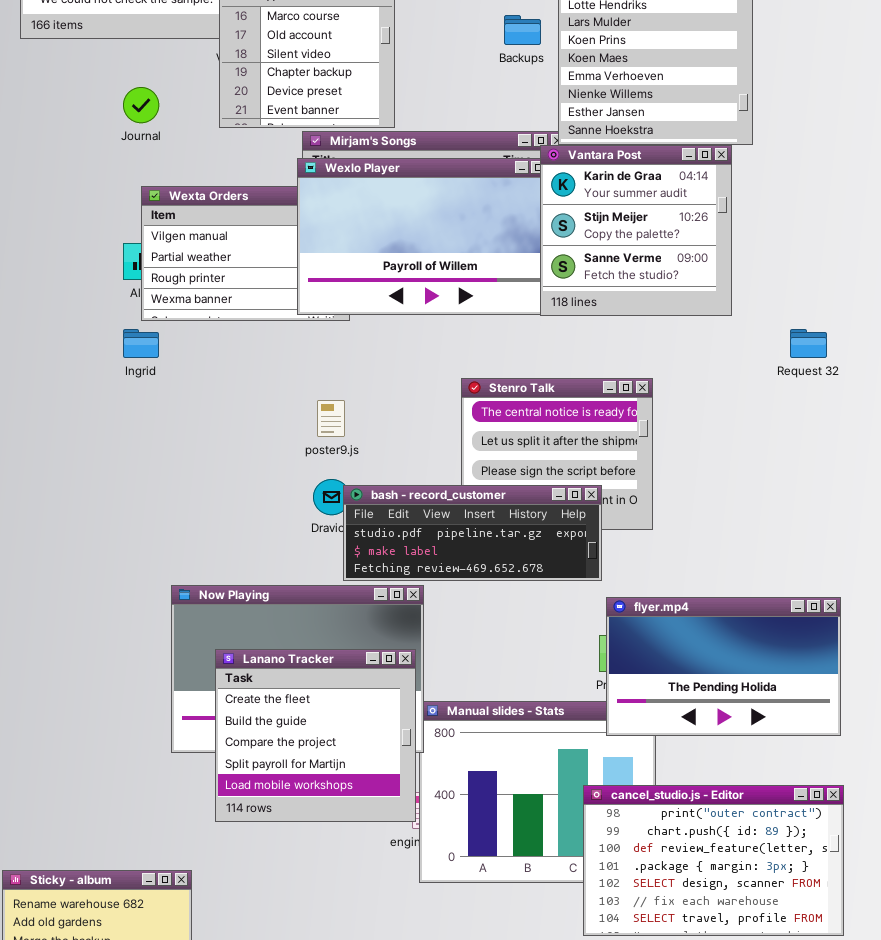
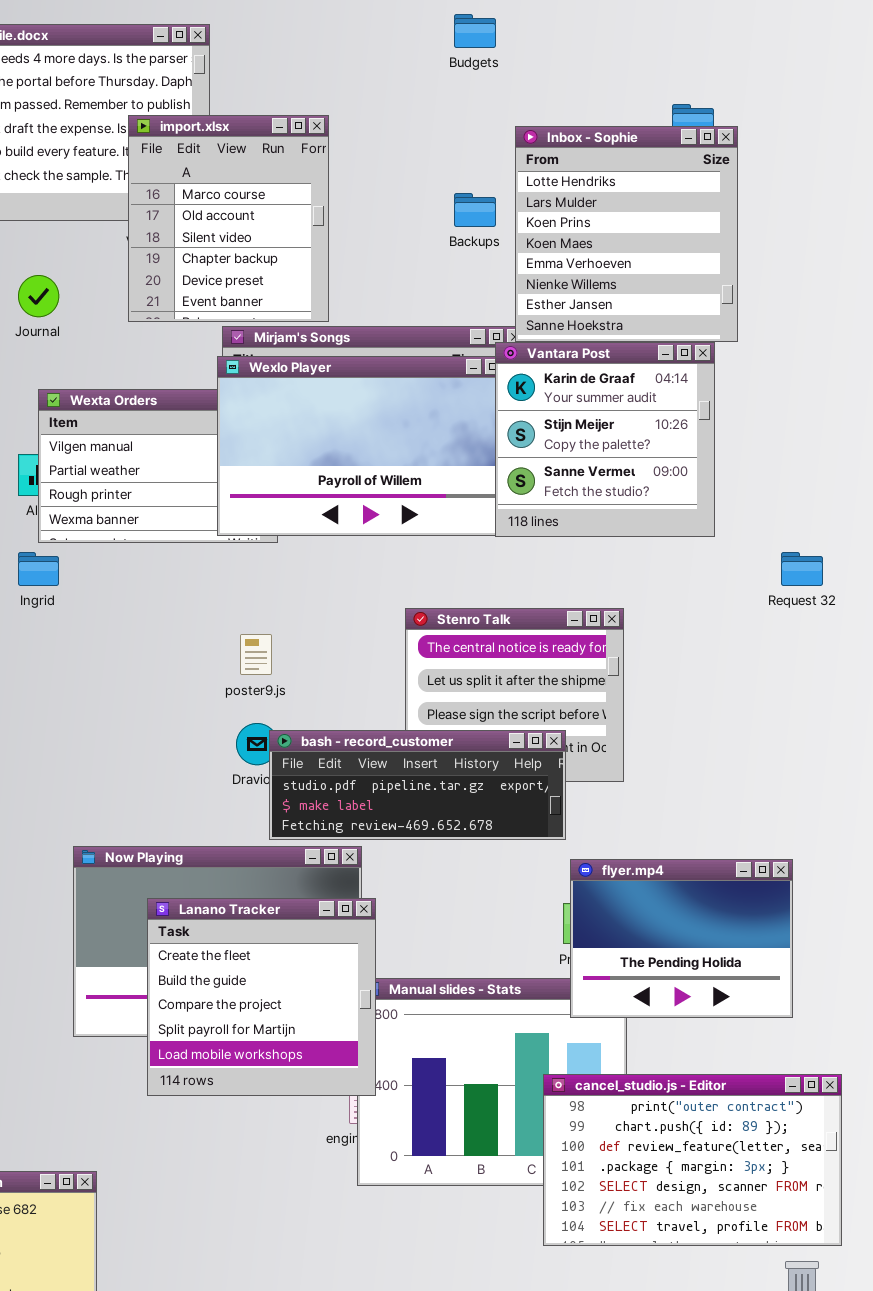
flyer.mp4: [606,597,841,736] -> [570,859,793,1018], resized
Lanano Tracker: [215,649,416,822] -> [147,898,376,1096], moved

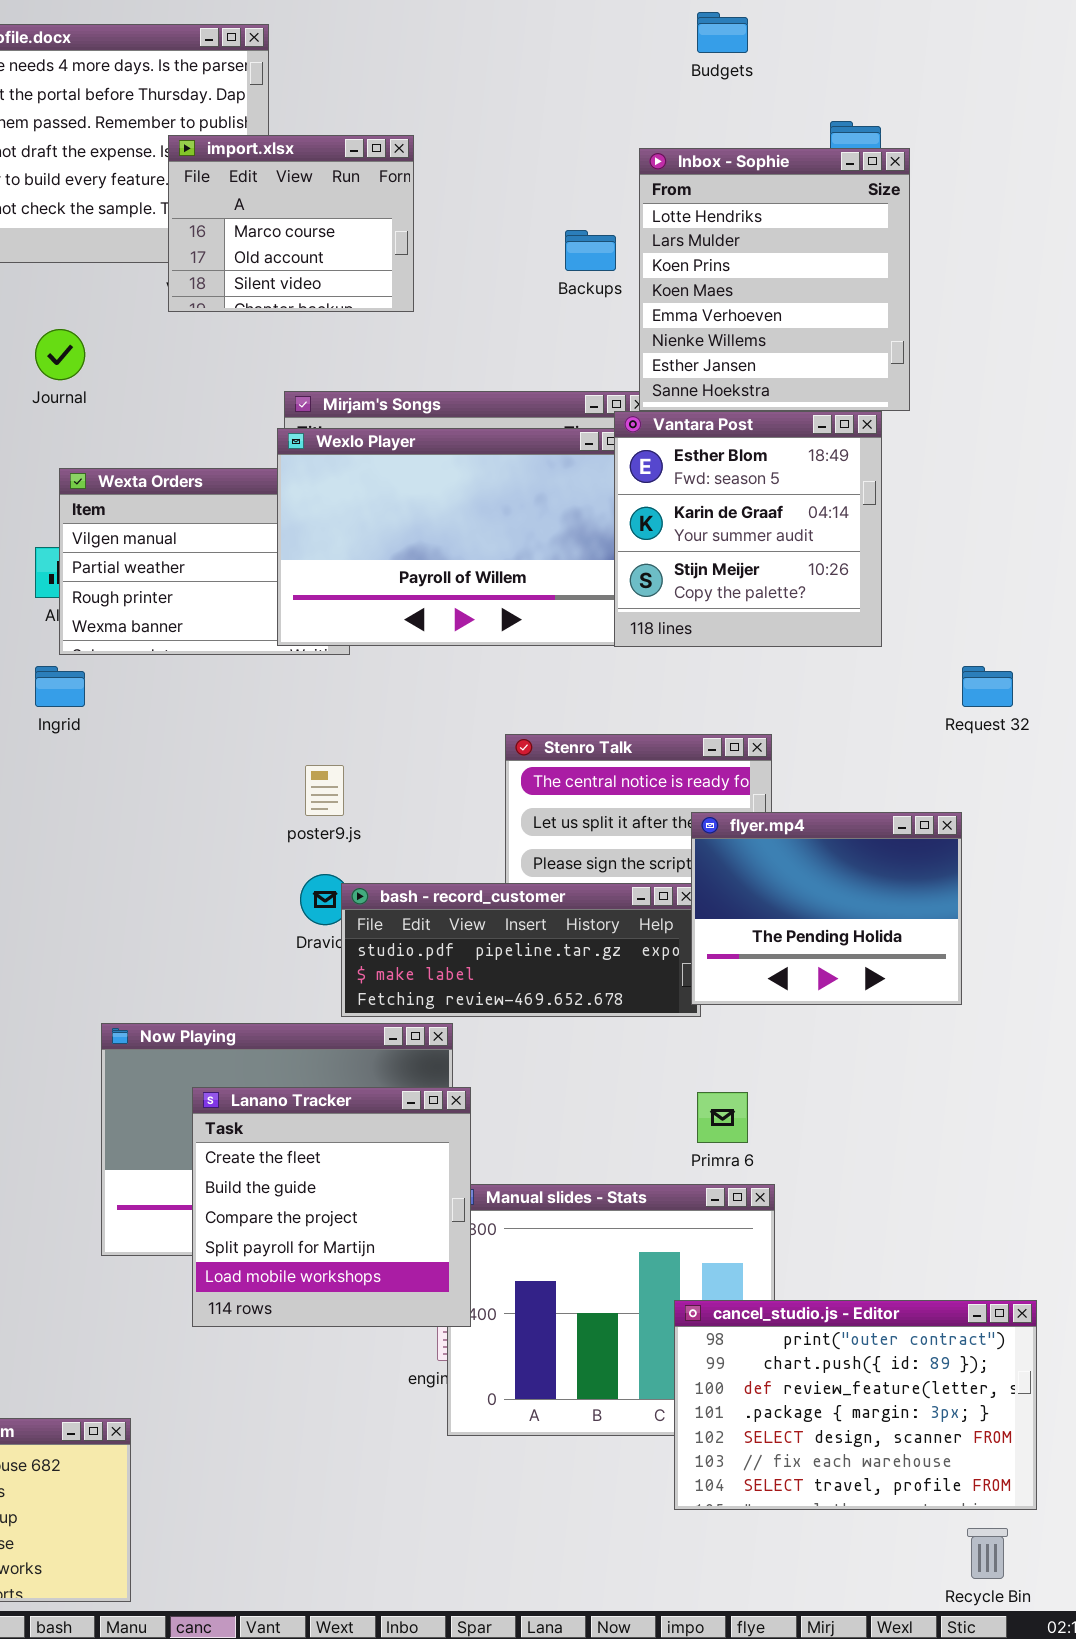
Budgets: [454,14,496,48] -> [697,12,748,53], moved
import.xlsx: [128,115,329,322] -> [168,135,414,312], resized
Vantara Post: [495,342,715,537] -> [614,411,882,647], scrolled up 1 row
flyer.mp4: [570,859,793,1018] -> [691,812,962,1005], moved

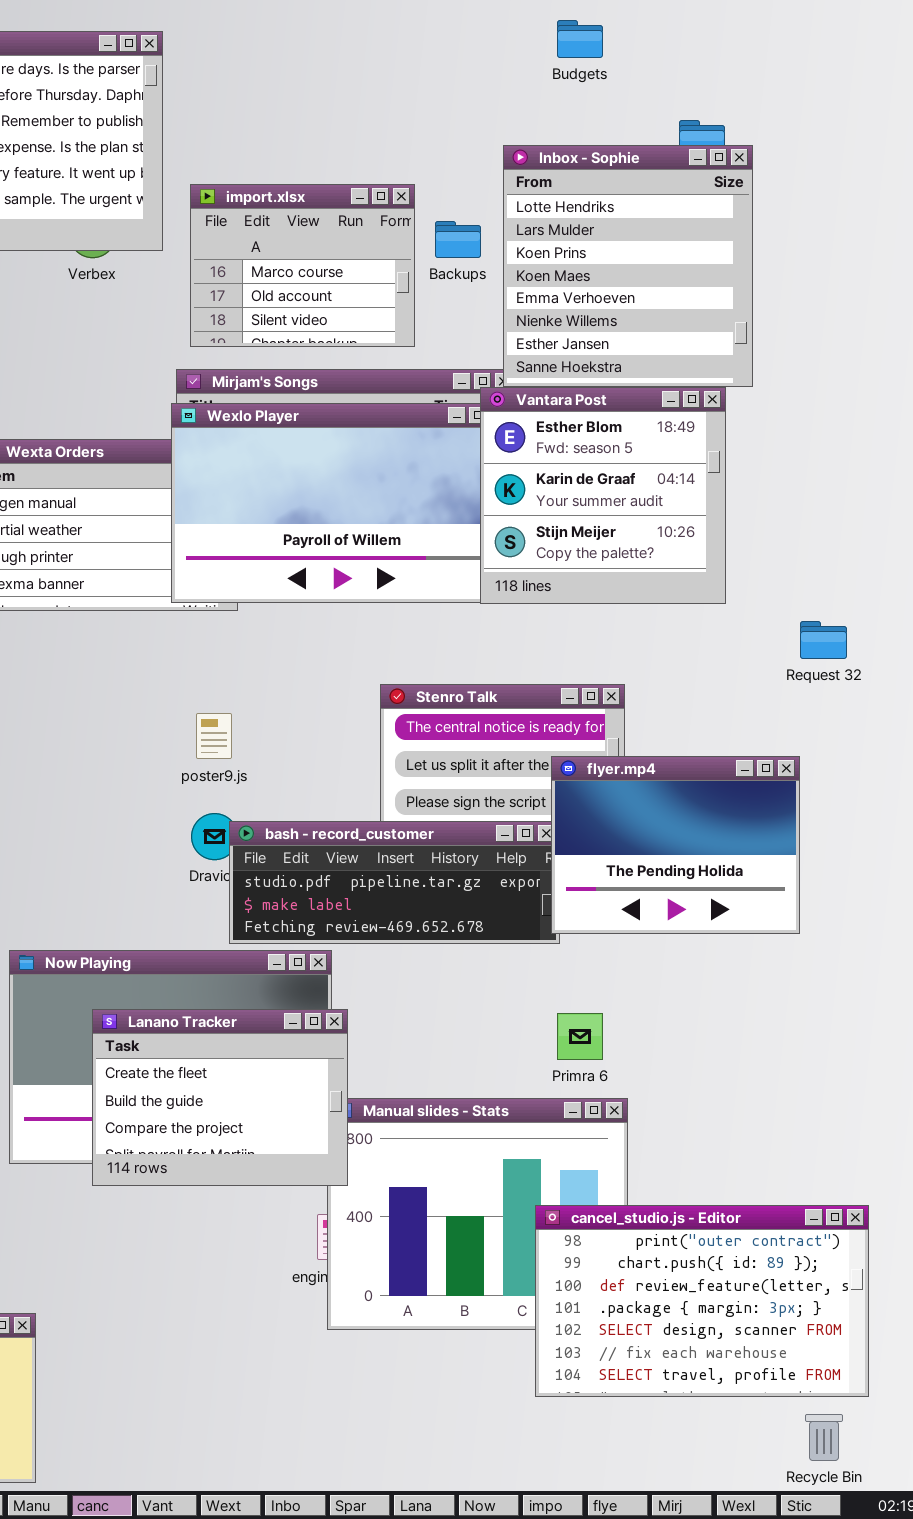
import.xlsx: [168,135,414,312] -> [190,184,415,347], moved
Lanano Tracker: [192,1087,471,1327] -> [92,1009,348,1186], resized

